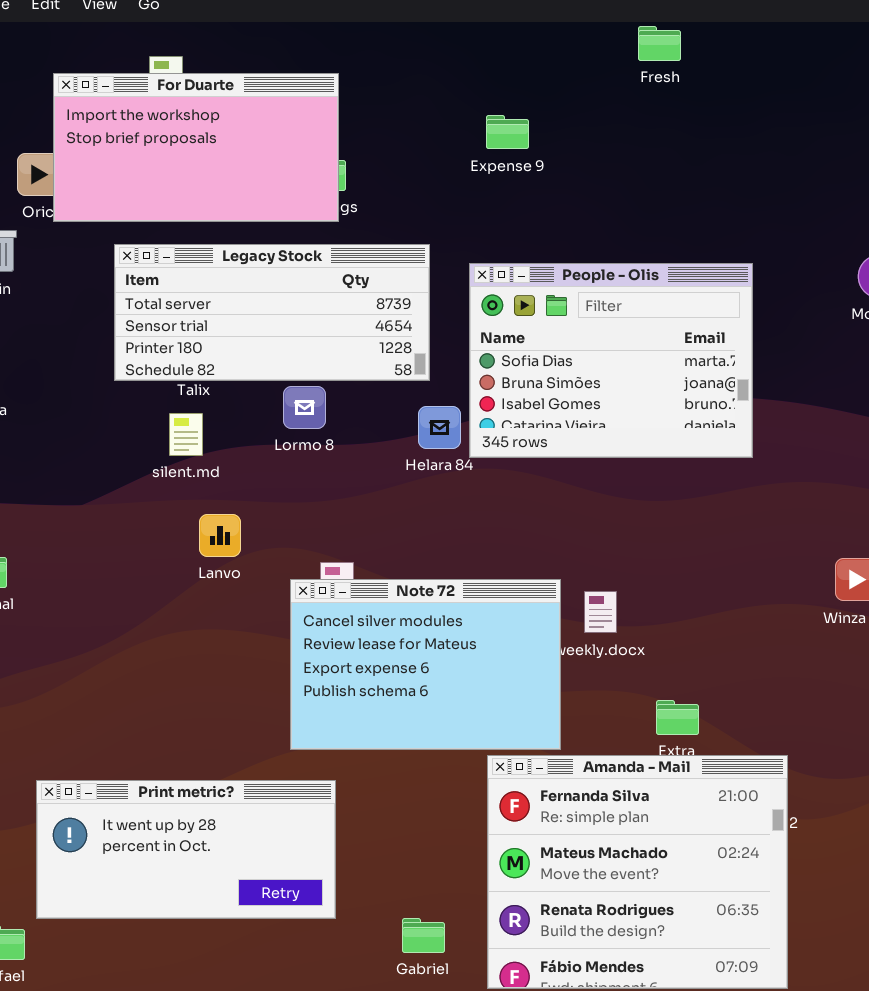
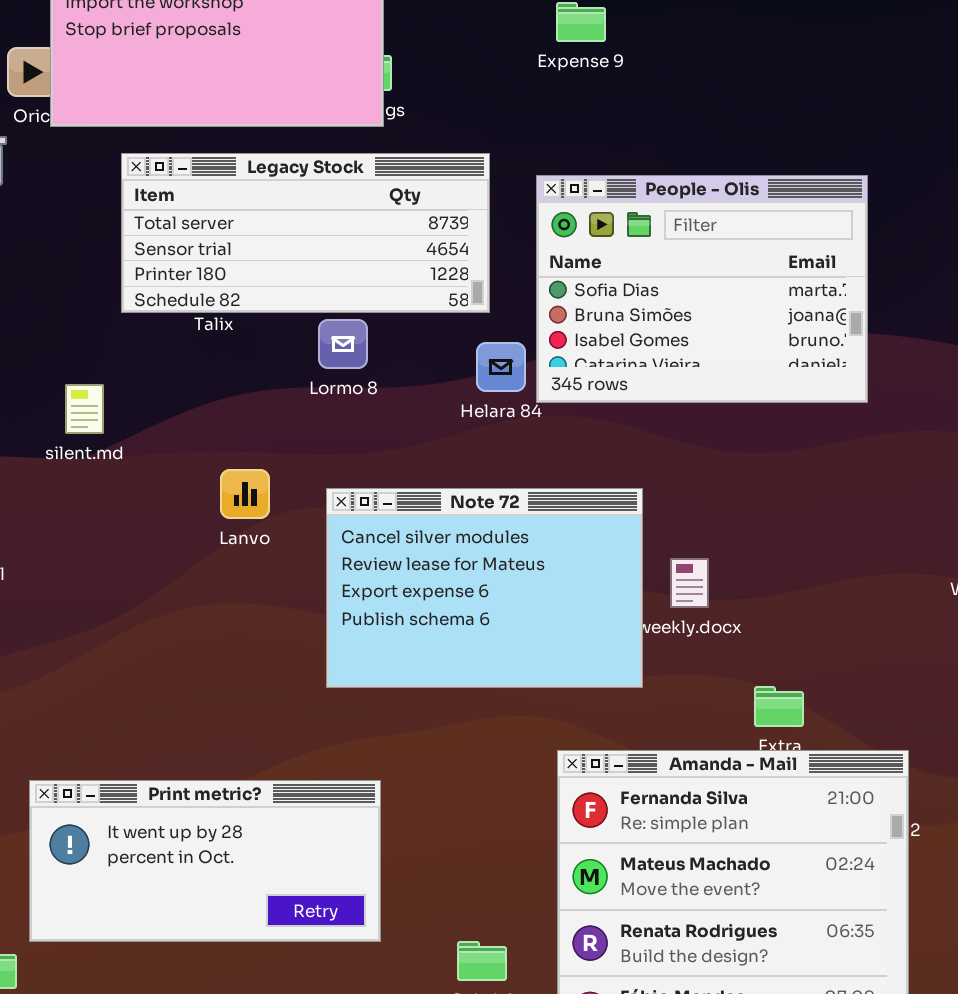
silent.md: [169,413,203,456] -> [65,384,104,434], moved
Note 72: [290,579,561,750] -> [326,488,643,688], moved

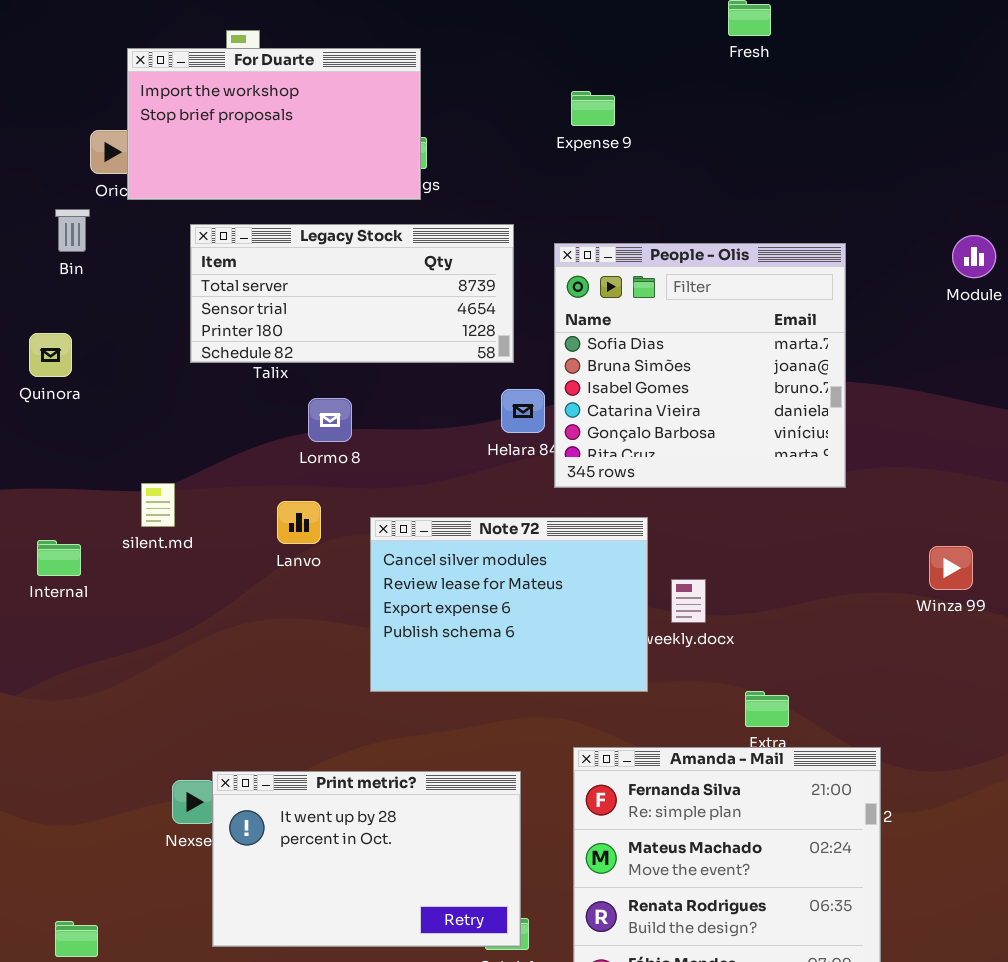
People - Olis: [536,175,868,403] -> [554,243,846,488], resized
Lormo 8: [318,319,368,369] -> [308,398,352,442], moved
silent.md: [65,384,104,434] -> [141,483,175,527], moved
Print metric?: [29,780,381,942] -> [212,771,521,947], moved, resized

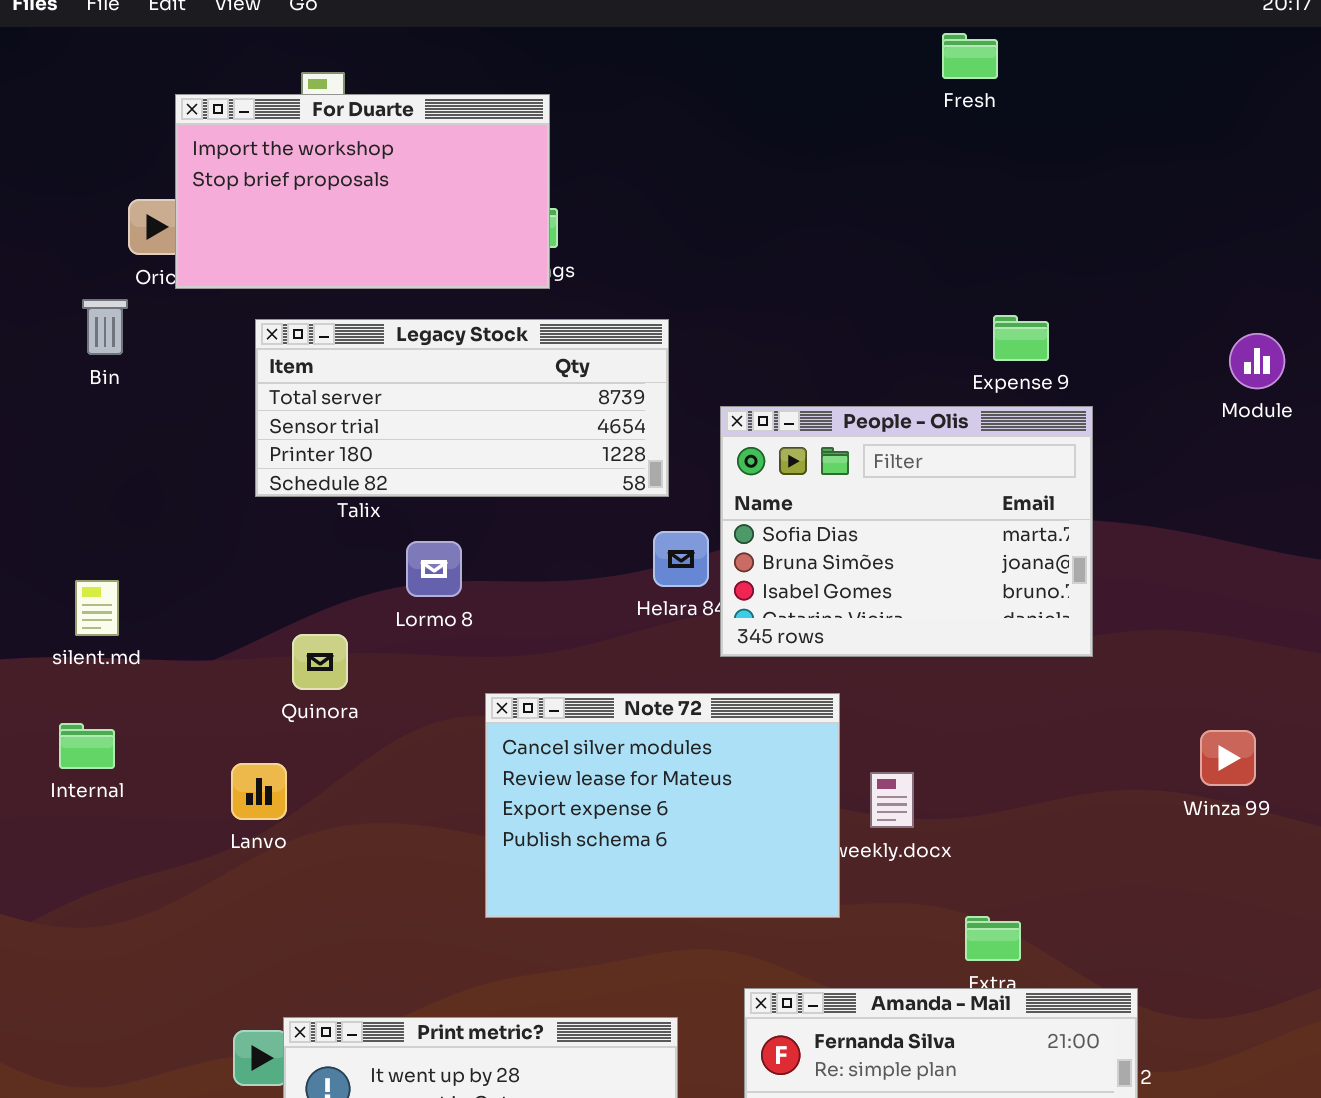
Expense 9: [571,91,615,126] -> [993,315,1049,361], moved
People - Olis: [554,243,846,488] -> [720,406,1093,657], resized
Quinora: [29,333,72,377] -> [292,634,348,690], moved
silent.md: [141,483,175,527] -> [75,580,119,636], moved
Lanvo: [277,501,321,544] -> [231,763,287,820], moved

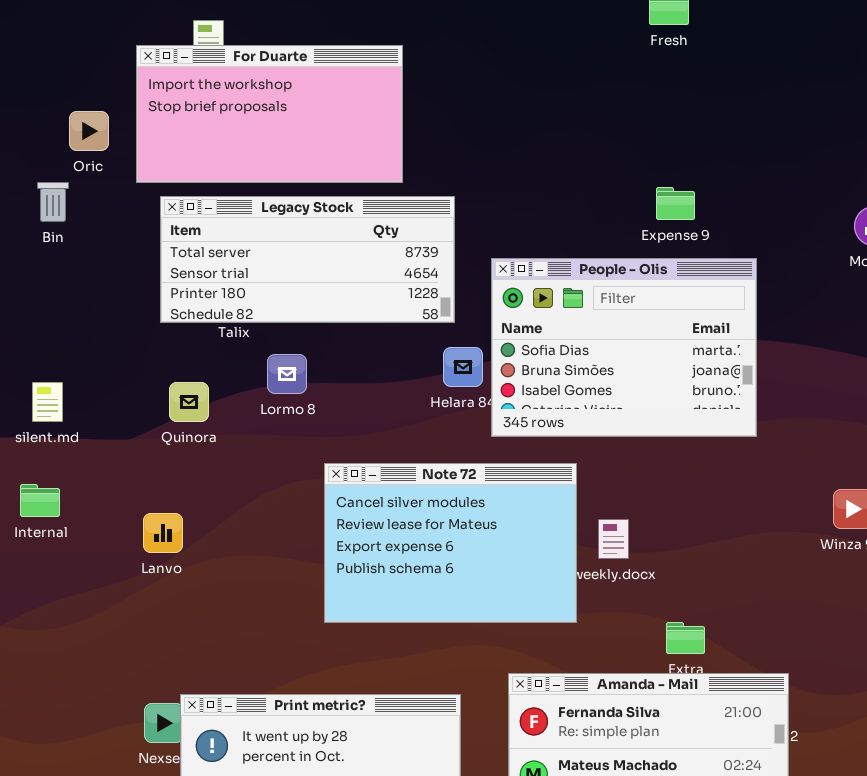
For Duarte: [175,94,550,289] -> [136,45,403,183], moved
Expense 9: [993,315,1049,361] -> [656,187,695,220], moved
Quinora: [292,634,348,690] -> [169,382,209,422], moved

